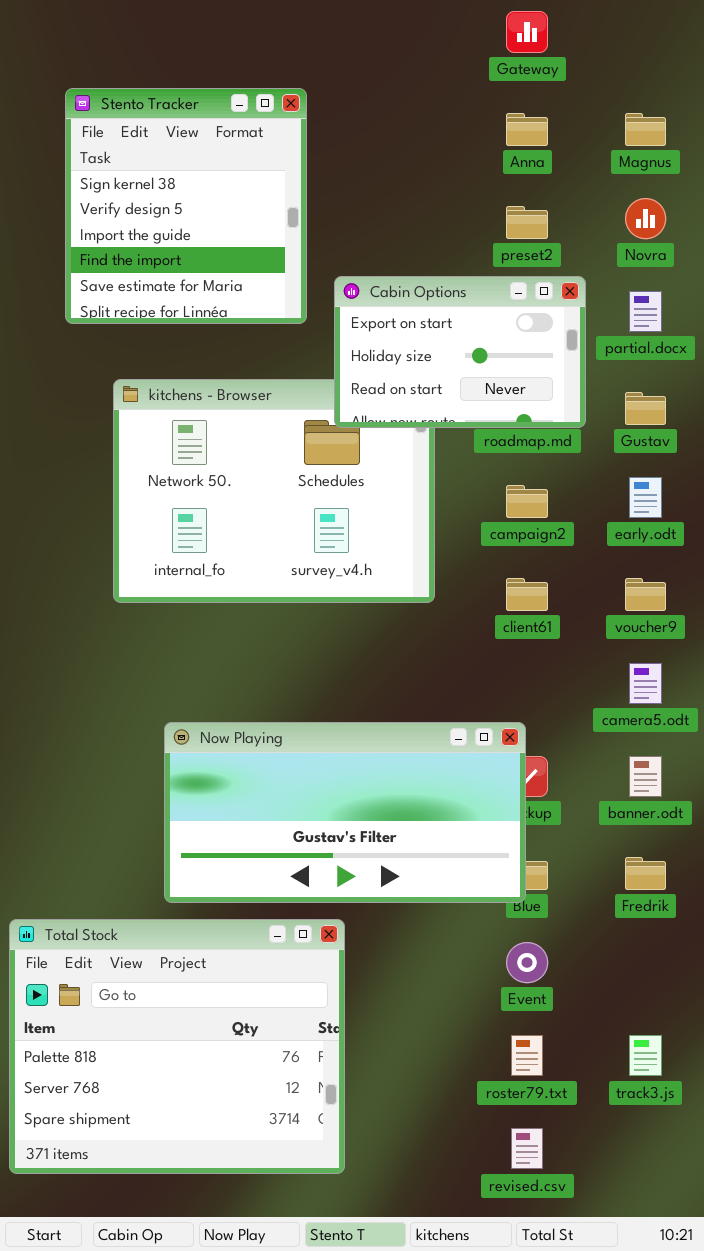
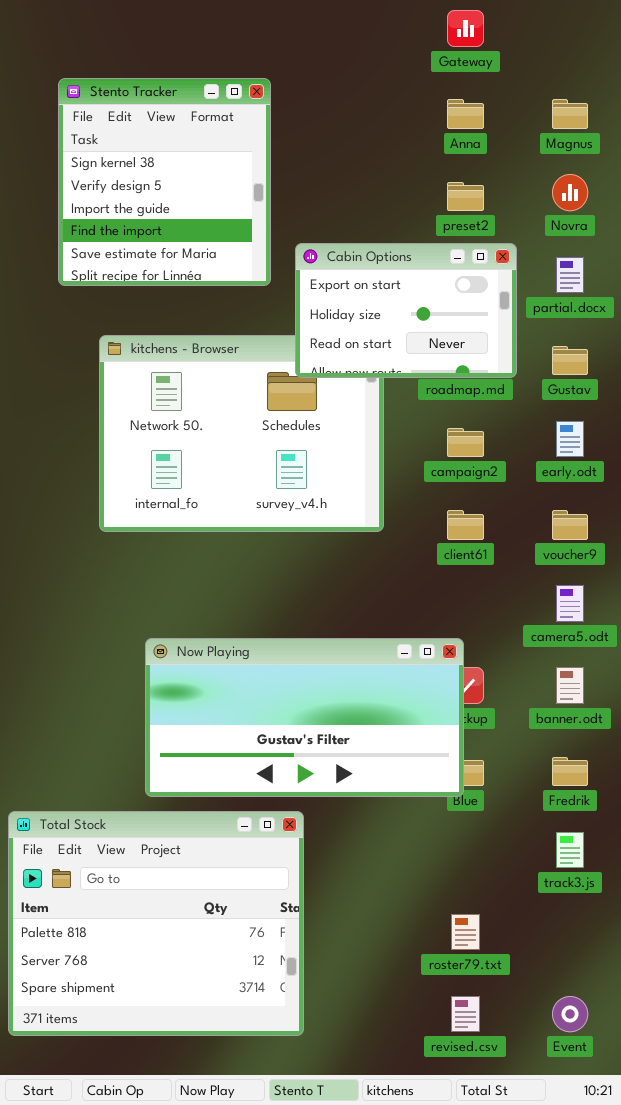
Event: [506,942,548,983] -> [552,996,588,1032], moved
track3.js: [629,1035,662,1076] -> [556,832,584,868], moved

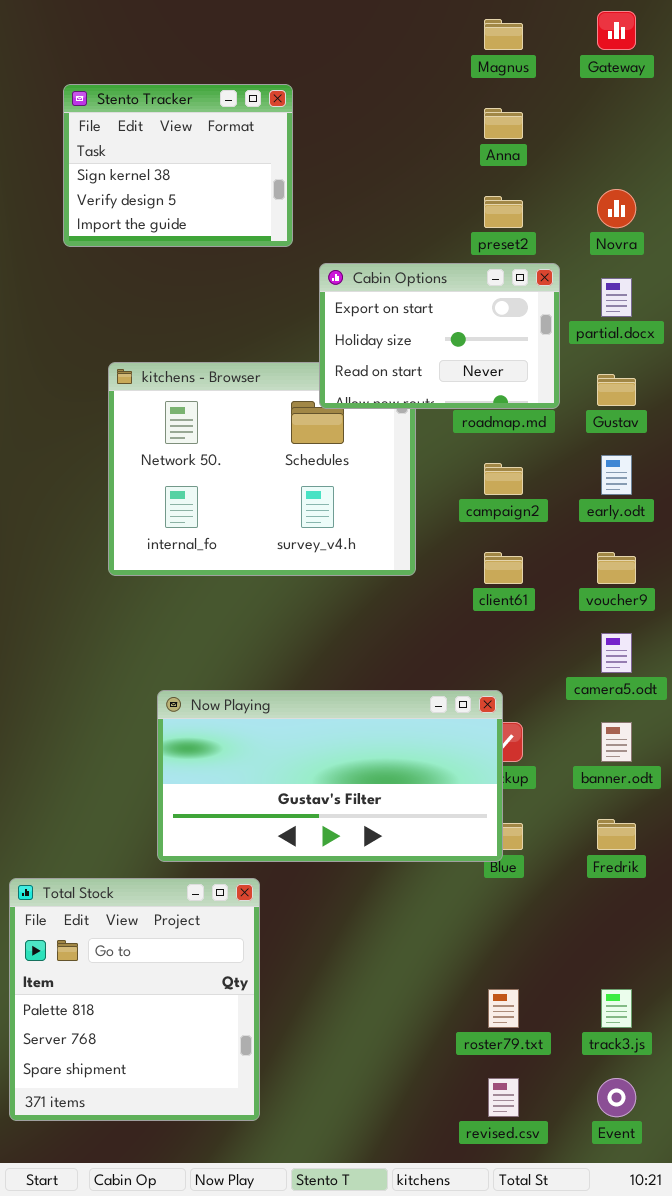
Gateway: [447,10,484,47] -> [597,11,636,50], moved
Stento Tracker: [58,78,271,286] -> [63,84,293,247], resized
Magnus: [552,99,588,129] -> [484,19,523,50], moved
Total Stock: [8,811,304,1036] -> [9,878,260,1121], resized
track3.js: [556,832,584,868] -> [601,989,632,1028], moved

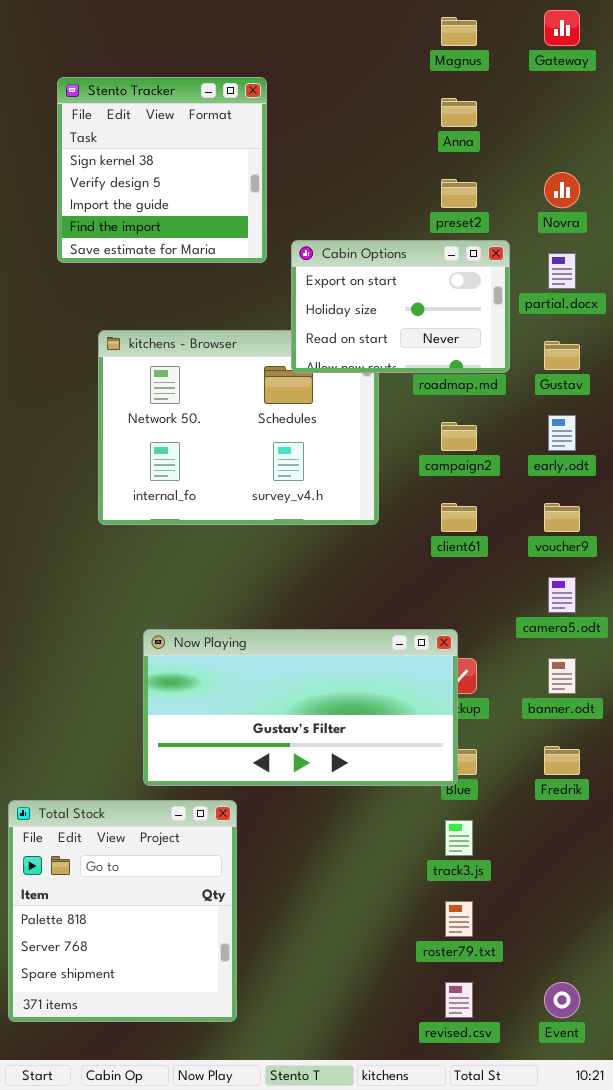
Stento Tracker: [63,84,293,247] -> [57,77,267,263], resized
track3.js: [601,989,632,1028] -> [445,820,473,856], moved

